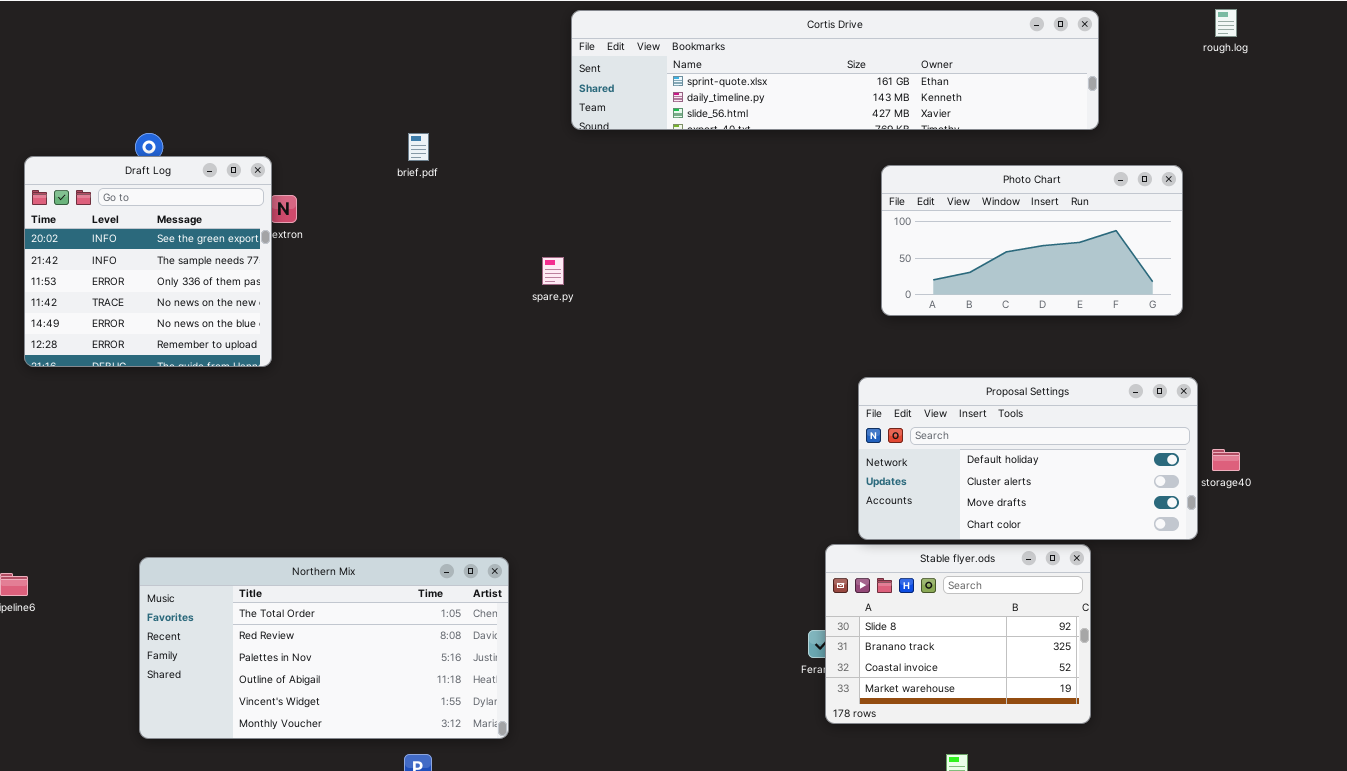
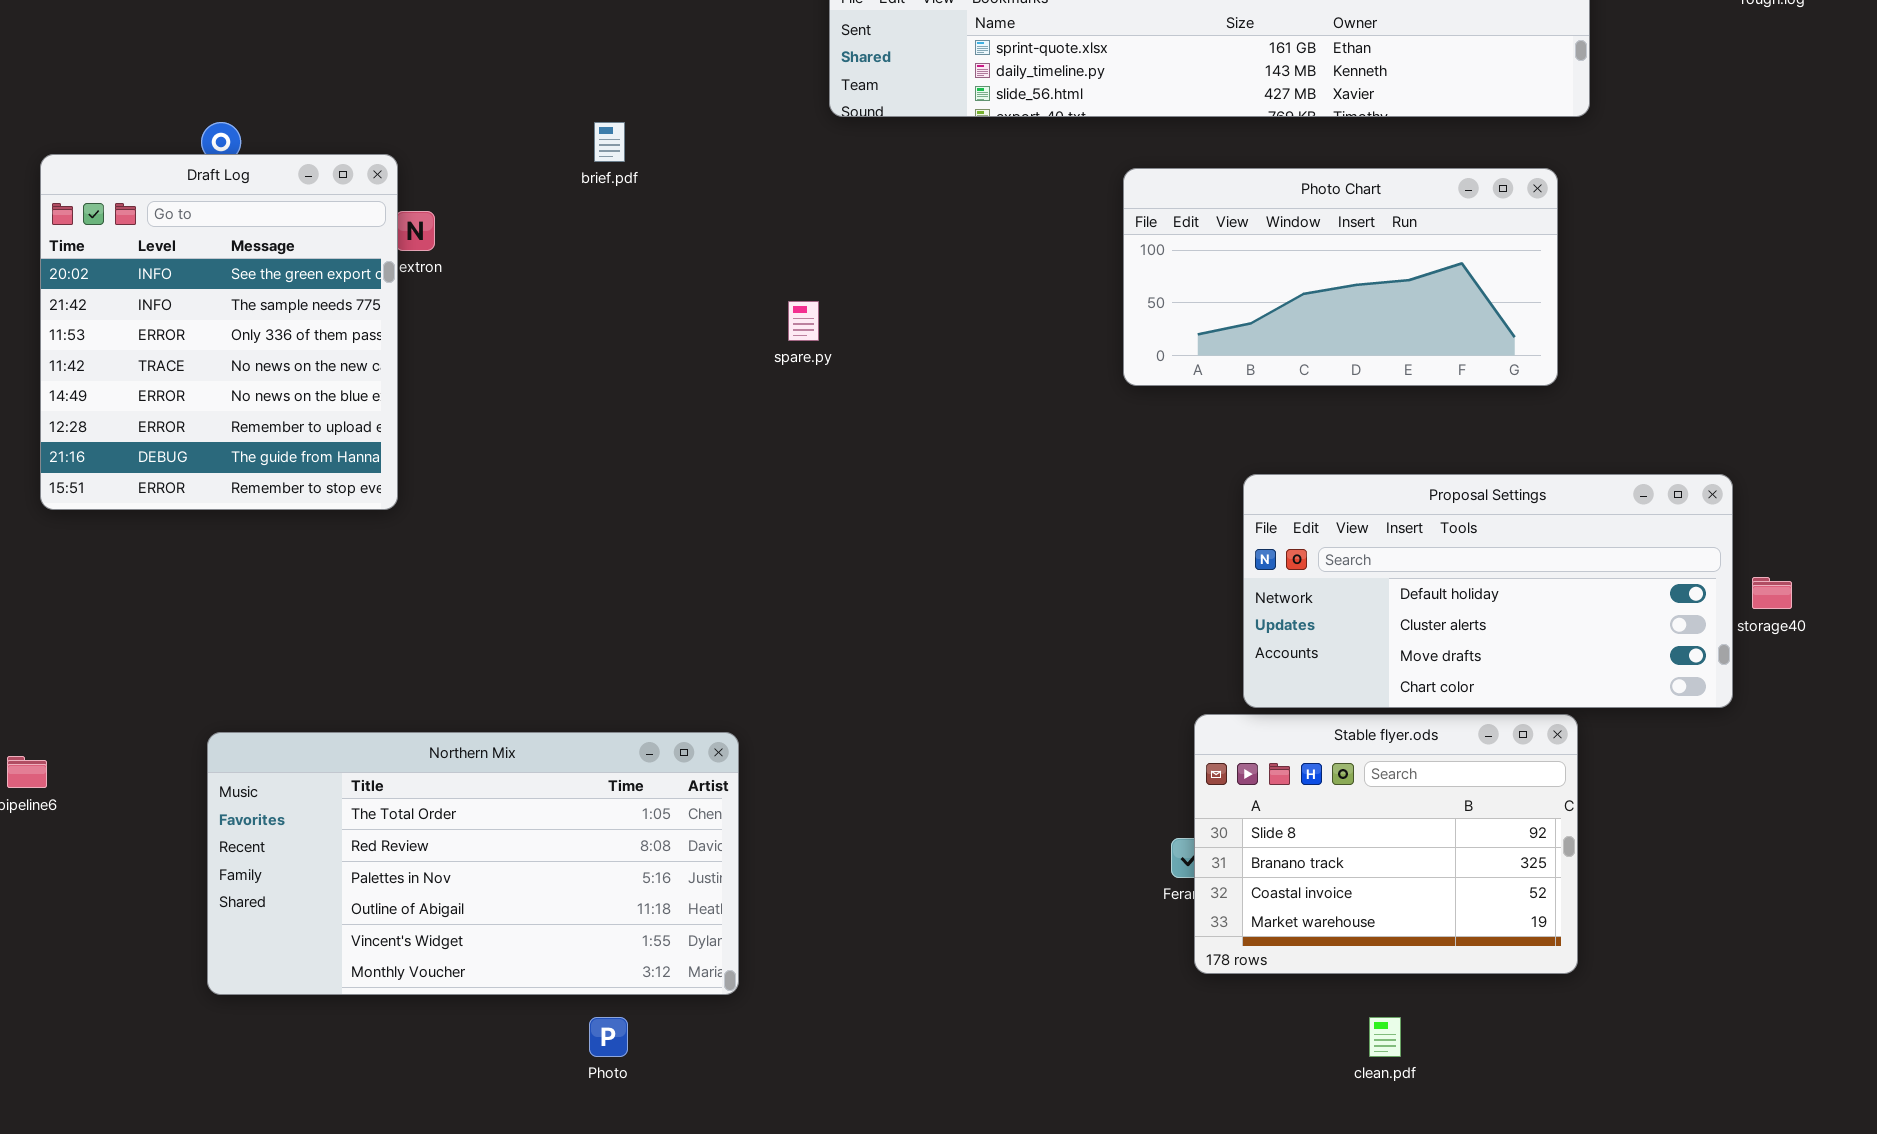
Draft Log: [24,156,272,367] -> [40,154,398,510], resized
Photo Chart: [881,165,1183,316] -> [1123,168,1558,386], moved

